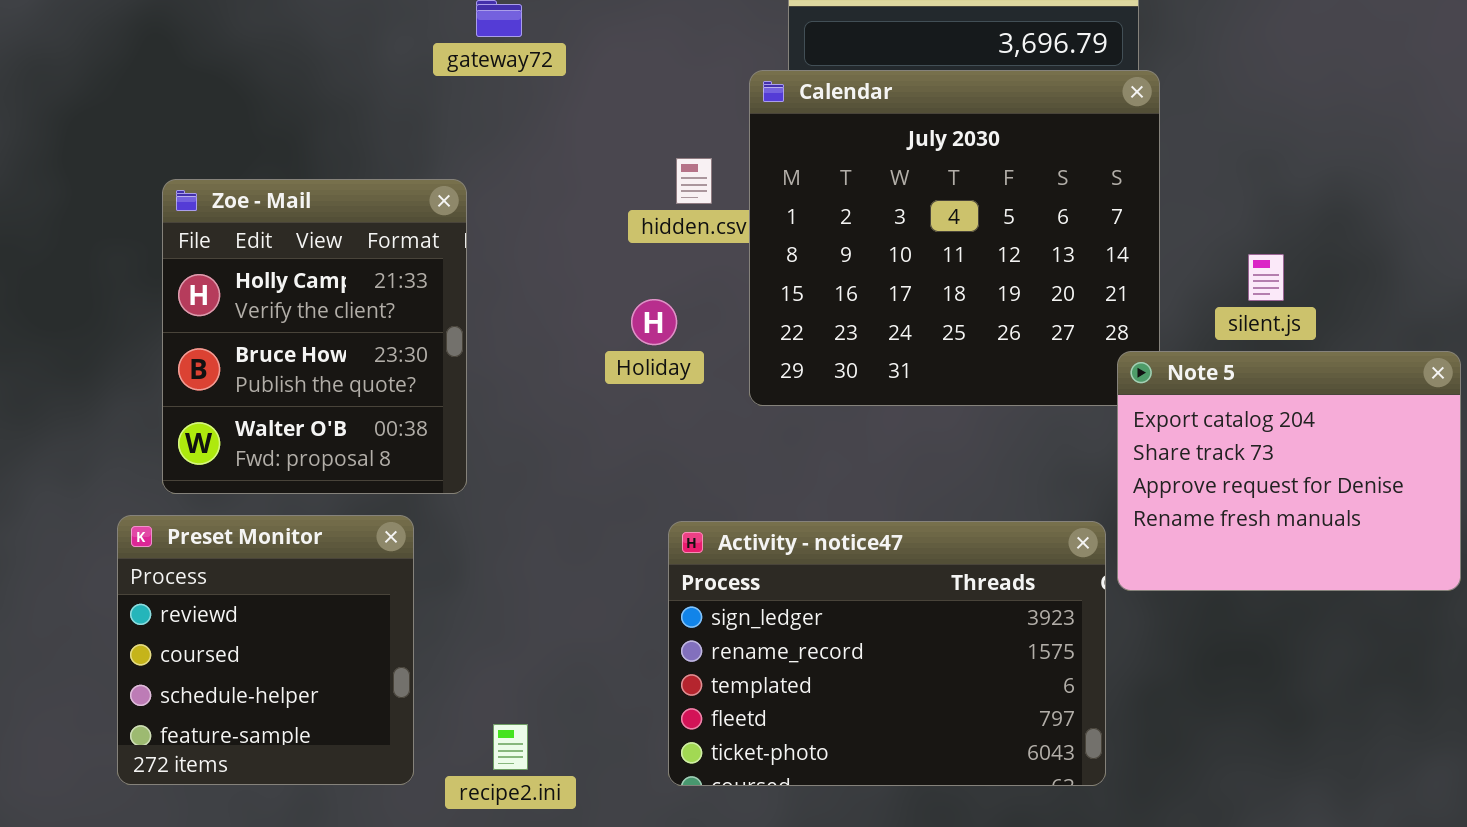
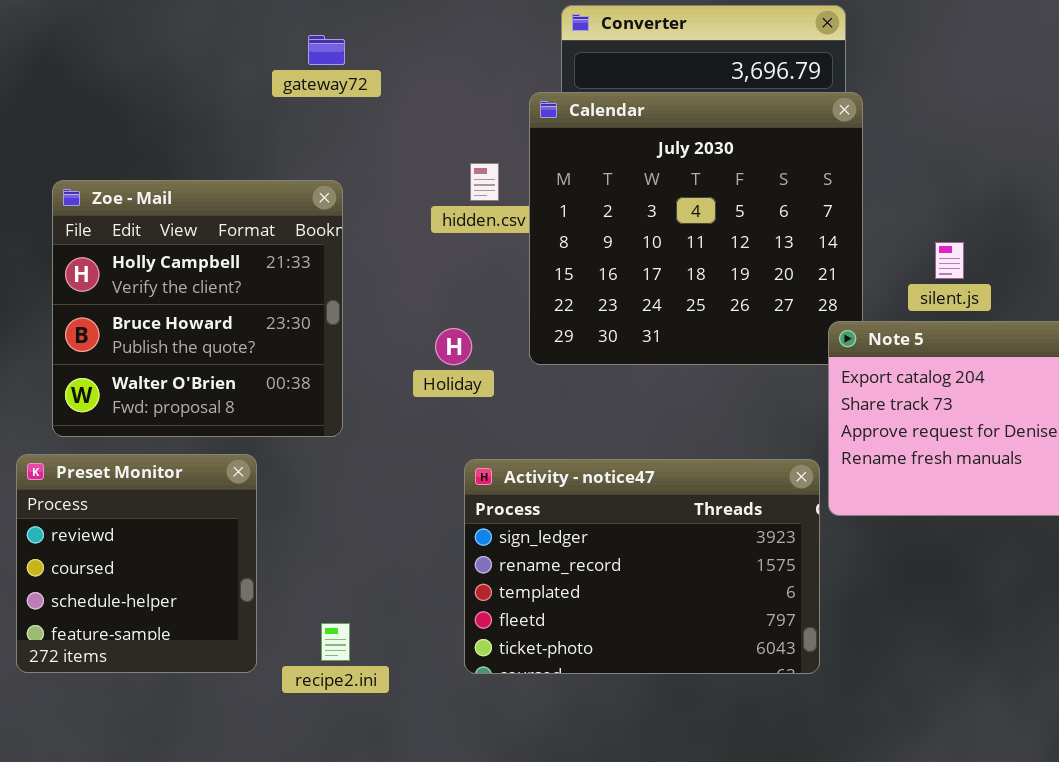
Zoe - Mail: [162,179,467,494] -> [52,180,343,437], resized
Holiday: [631,299,677,345] -> [435,328,472,365], moved

